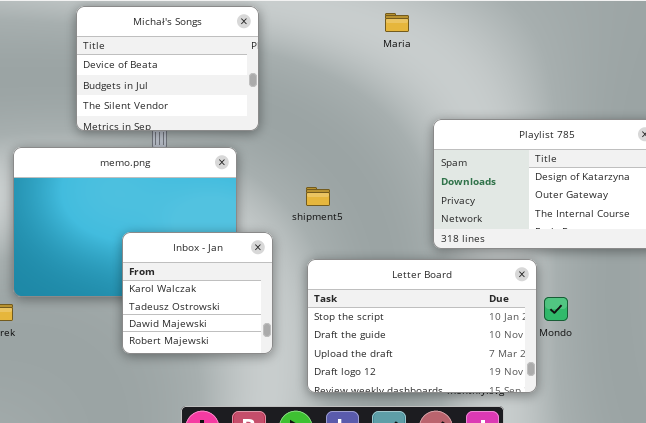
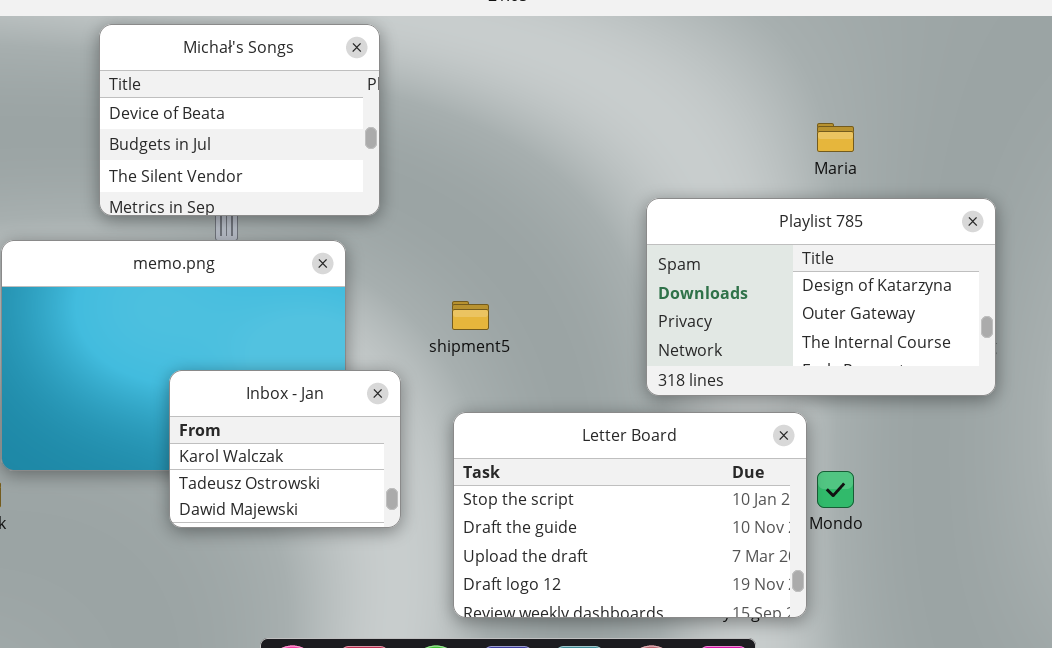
Maria: [385,13,409,32] -> [817,123,854,152], moved
Inbox - Jan: [122,232,273,354] -> [169,370,401,528], resized

